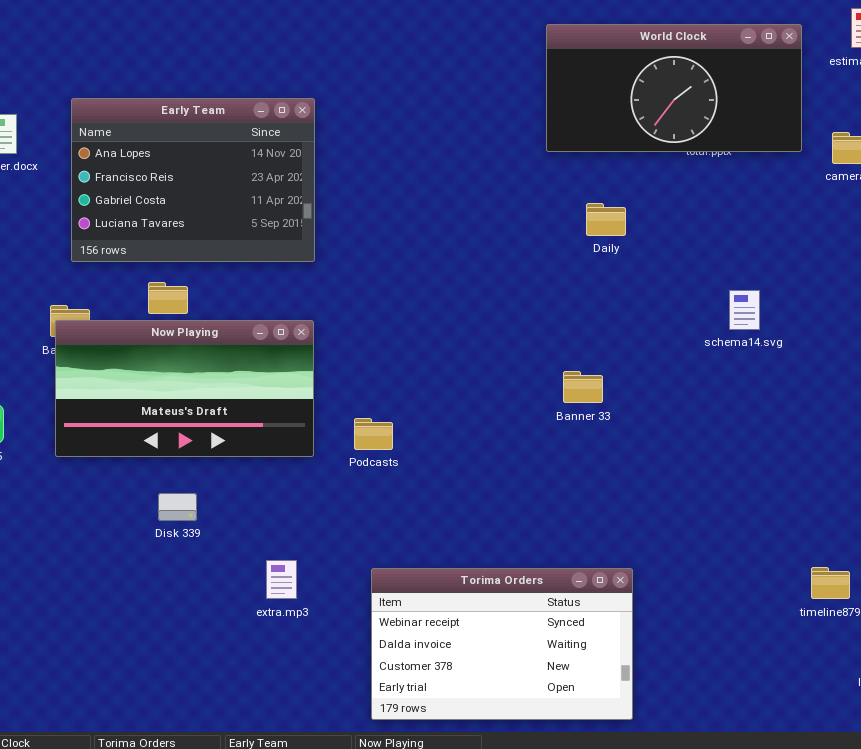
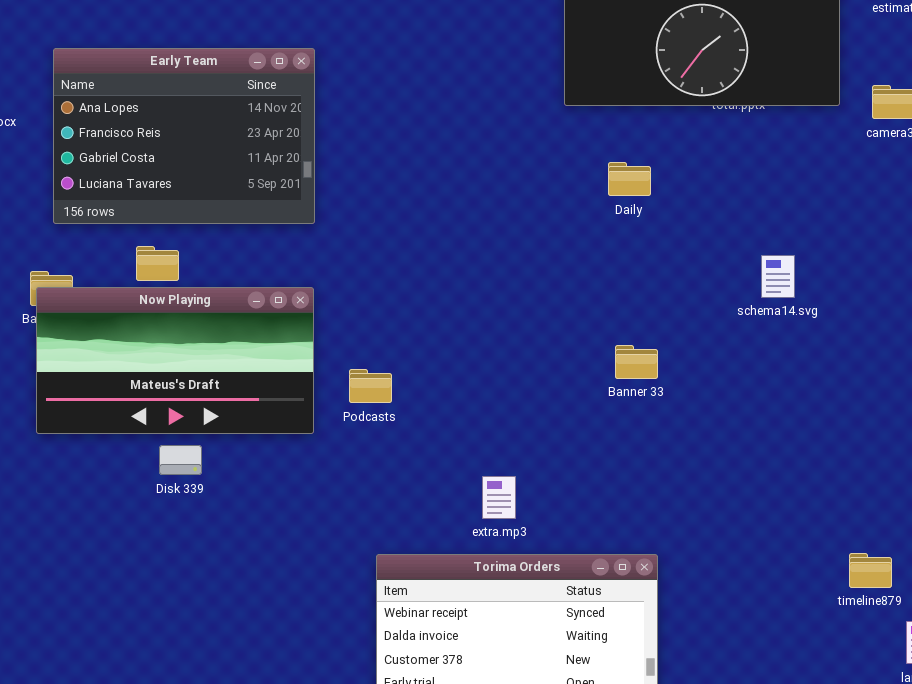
Banner 33: [563,371,603,403] -> [615,345,658,379], moved
Podcasts: [354,418,393,450] -> [349,369,392,403], moved
Disk 339: [158,493,197,521] -> [159,445,202,475], moved
extra.mp3: [266,560,297,599] -> [482,476,516,519], moved

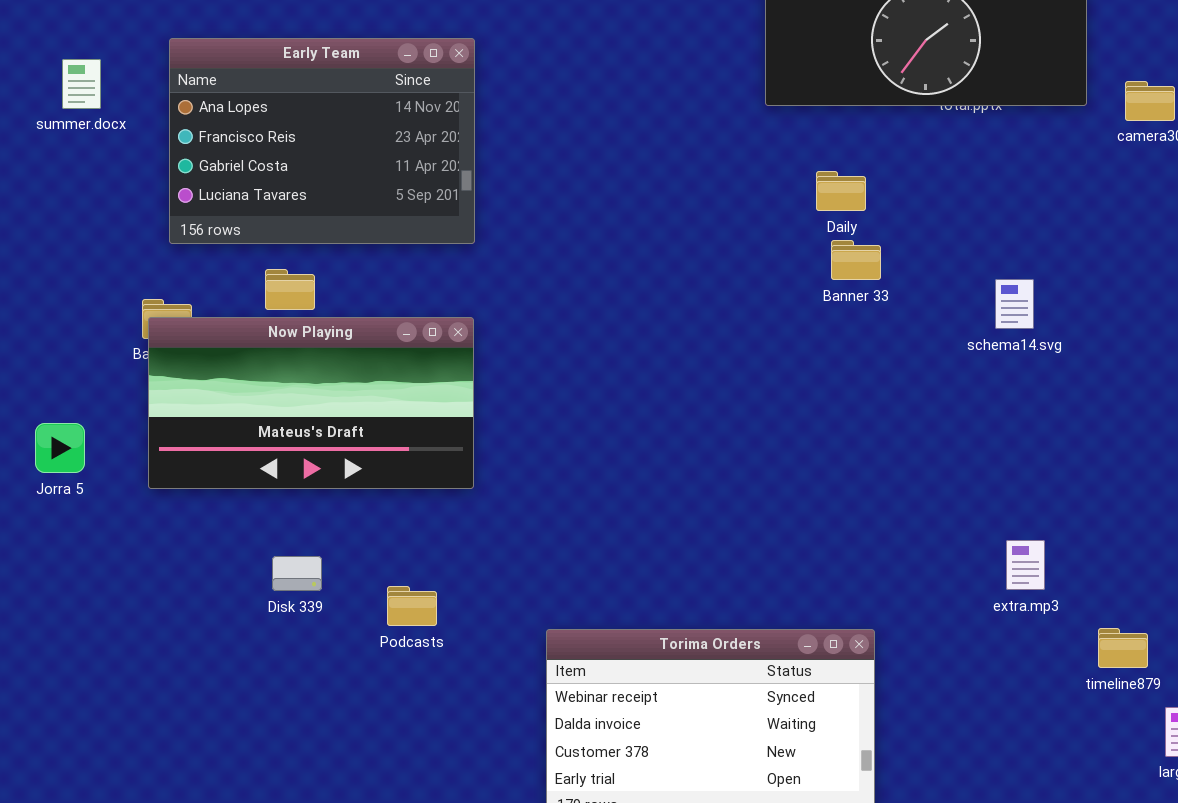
Banner 33: [615,345,658,379] -> [831,240,881,280], moved
Podcasts: [349,369,392,403] -> [387,586,437,626], moved
Disk 339: [159,445,202,475] -> [272,556,322,591], moved
extra.mp3: [482,476,516,519] -> [1006,540,1045,590], moved

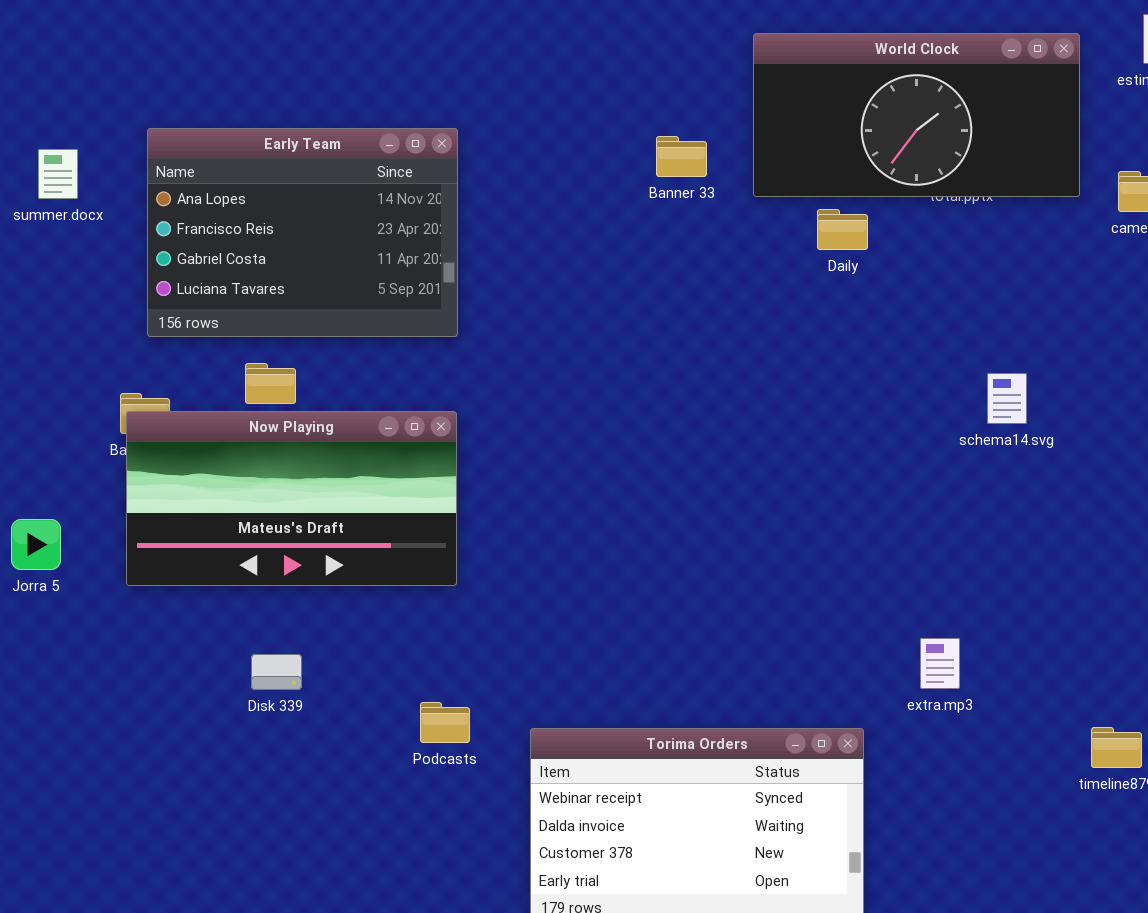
Daily: [816,171,866,211] -> [817,209,868,250], moved
Banner 33: [831,240,881,280] -> [656,136,707,177], moved
extra.mp3: [1006,540,1045,590] -> [920,638,960,689], moved
Podcasts: [387,586,437,626] -> [420,702,470,743], moved

